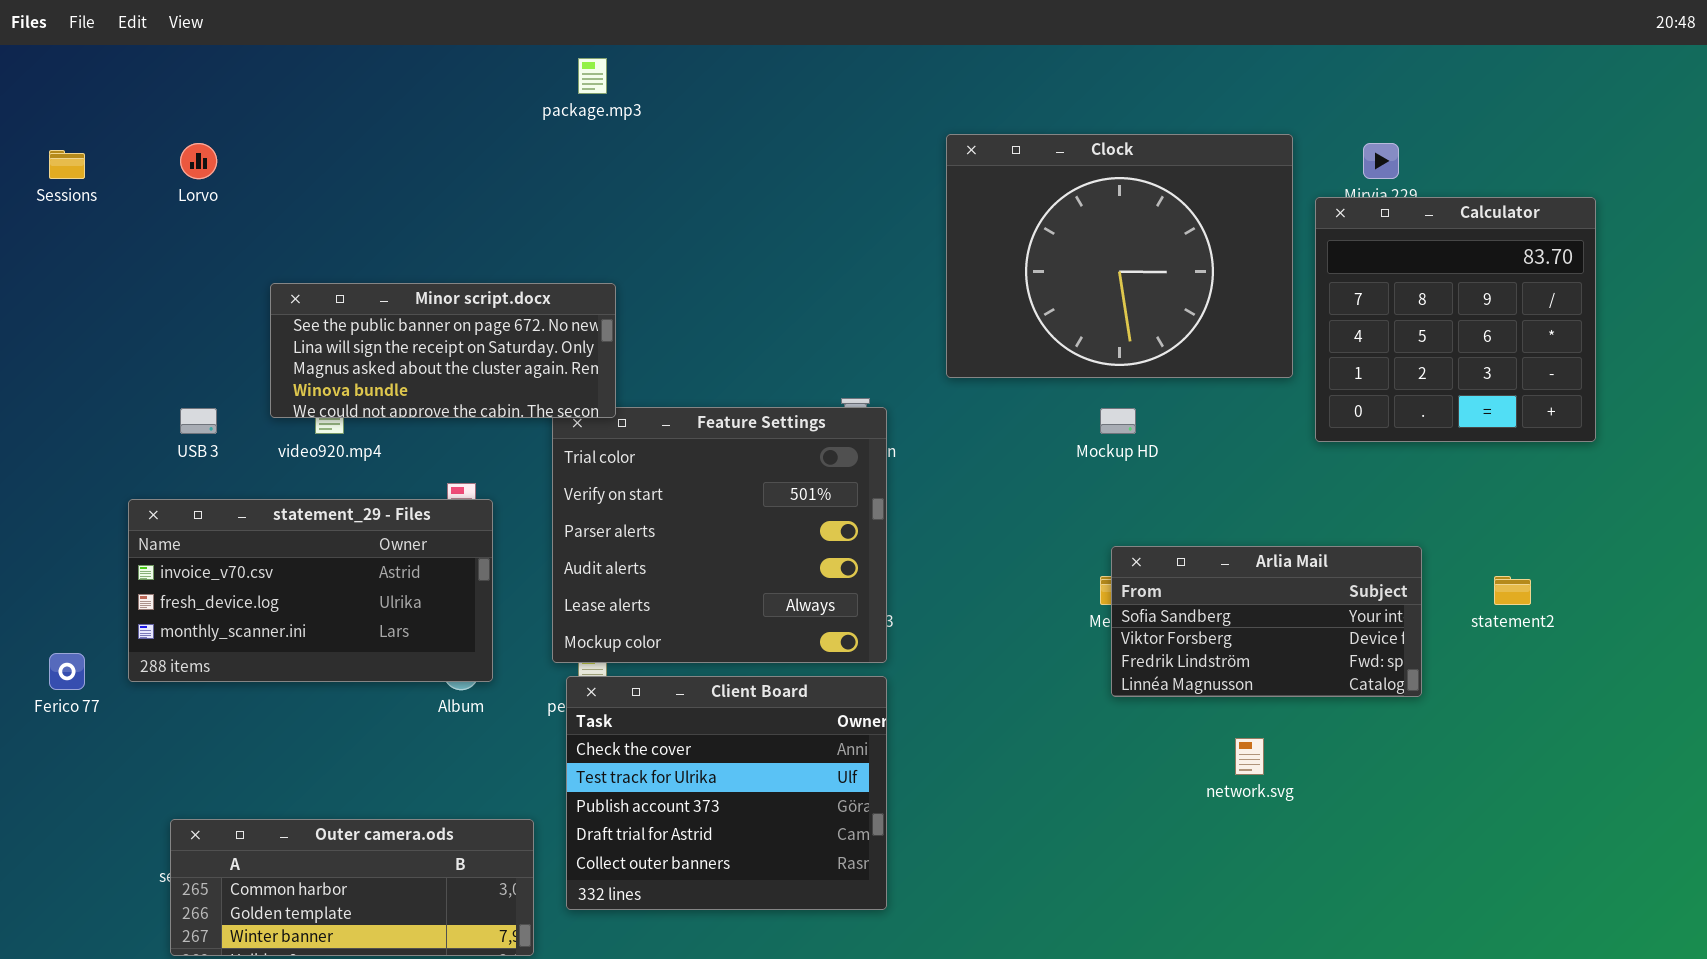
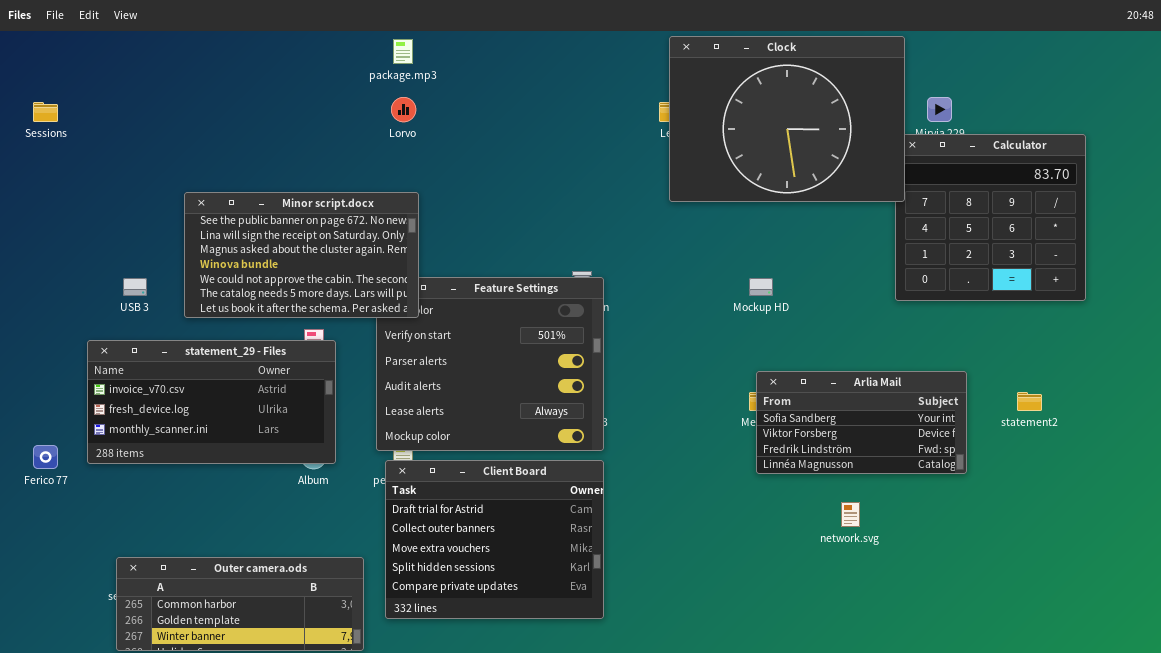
Clock: [946,134,1293,378] -> [669,36,905,202], moved
Lorvo: [180,143,217,179] -> [391,97,416,122], moved
Minor script.docx: [270,283,616,418] -> [184,192,419,318], resized
Client Board: [566,676,887,910] -> [385,460,604,619], scrolled down 3 rows

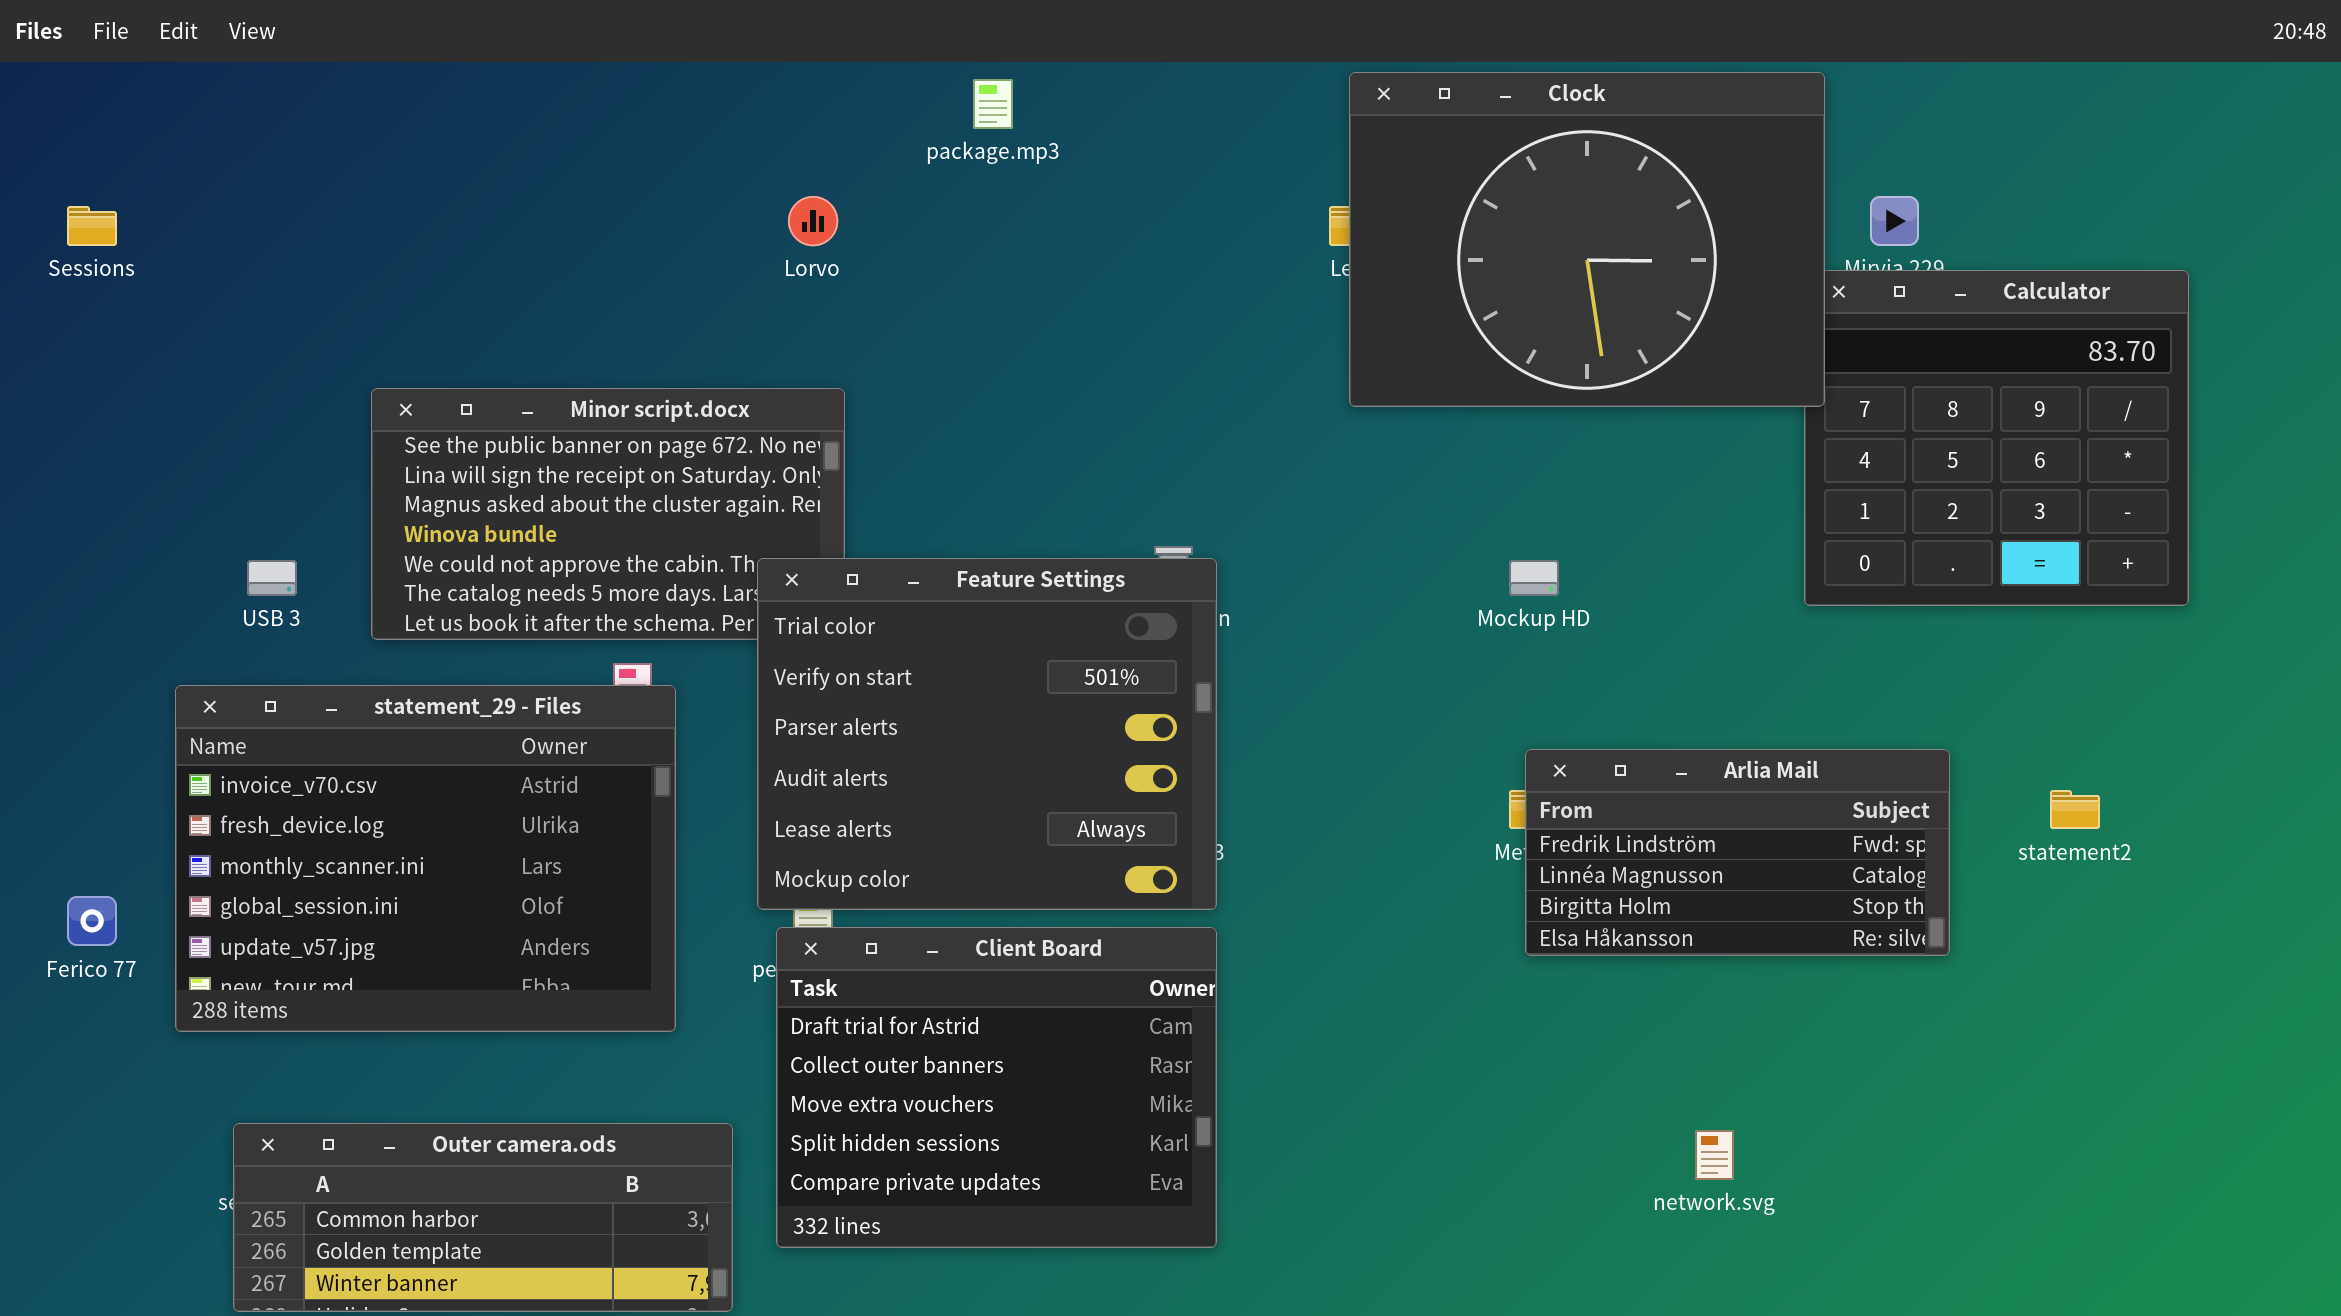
package.mp3: [393,39,413,64] -> [973,79,1013,129], moved
Feature Settings: [376,277,604,451] -> [757,558,1217,910], raised
statement_29 - Files: [87,340,336,464] -> [175,685,676,1032], resized
Arlia Mail: [756,371,967,474] -> [1525,749,1950,956], scrolled down 2 rows
network.svg: [841,502,860,527] -> [1695,1130,1734,1180], moved

